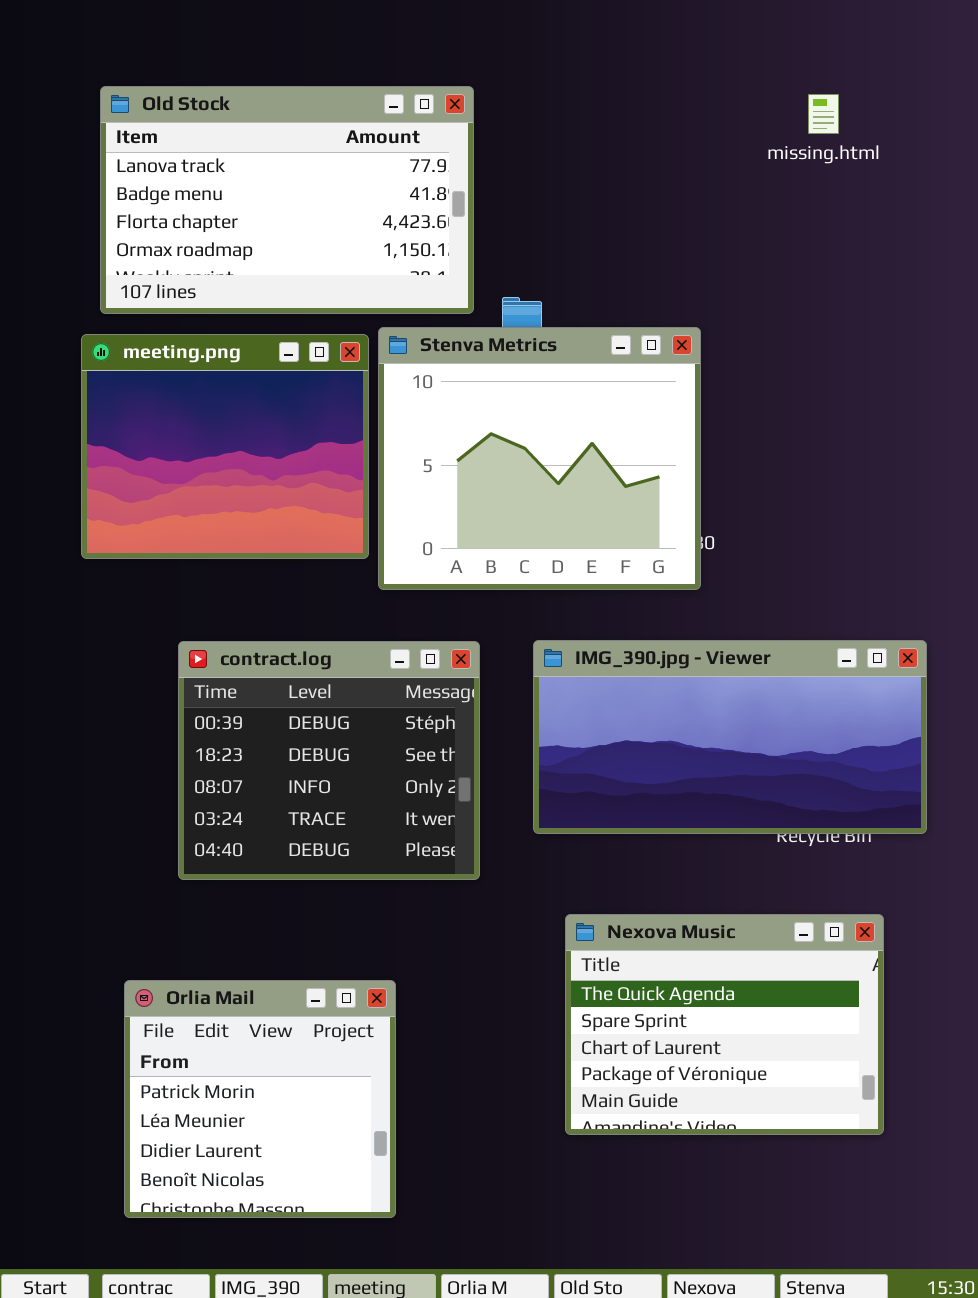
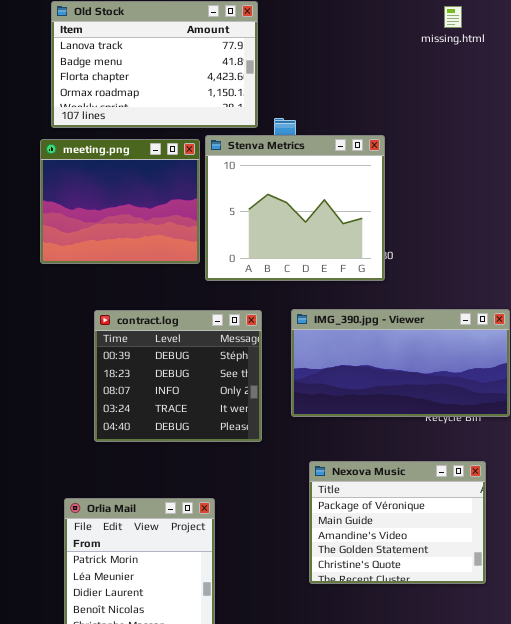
Nexova Music: [565,914,884,1135] -> [309,461,486,584], scrolled down 3 rows

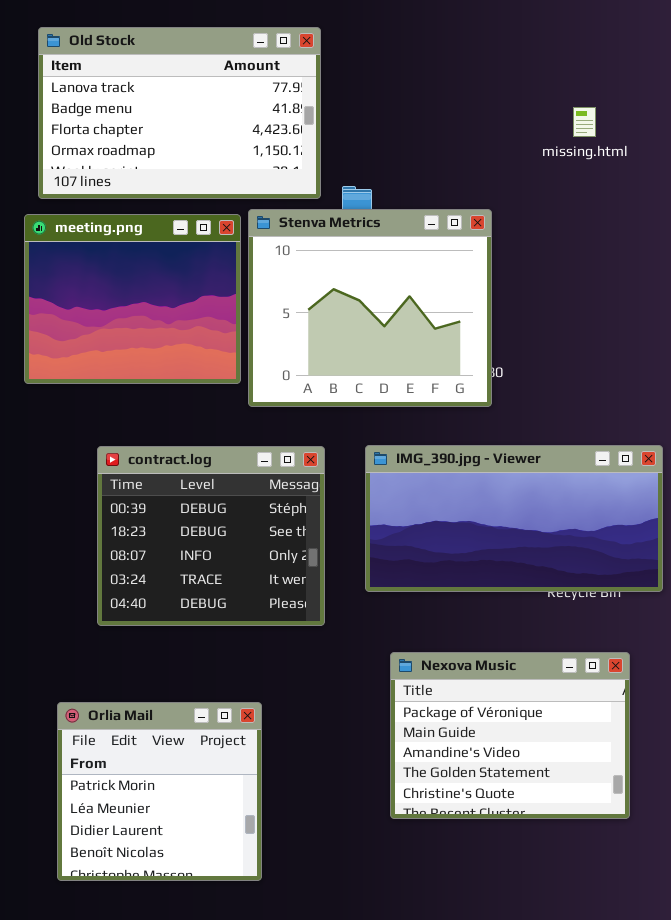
missing.html: [444,6,462,28] -> [573,107,596,137], moved

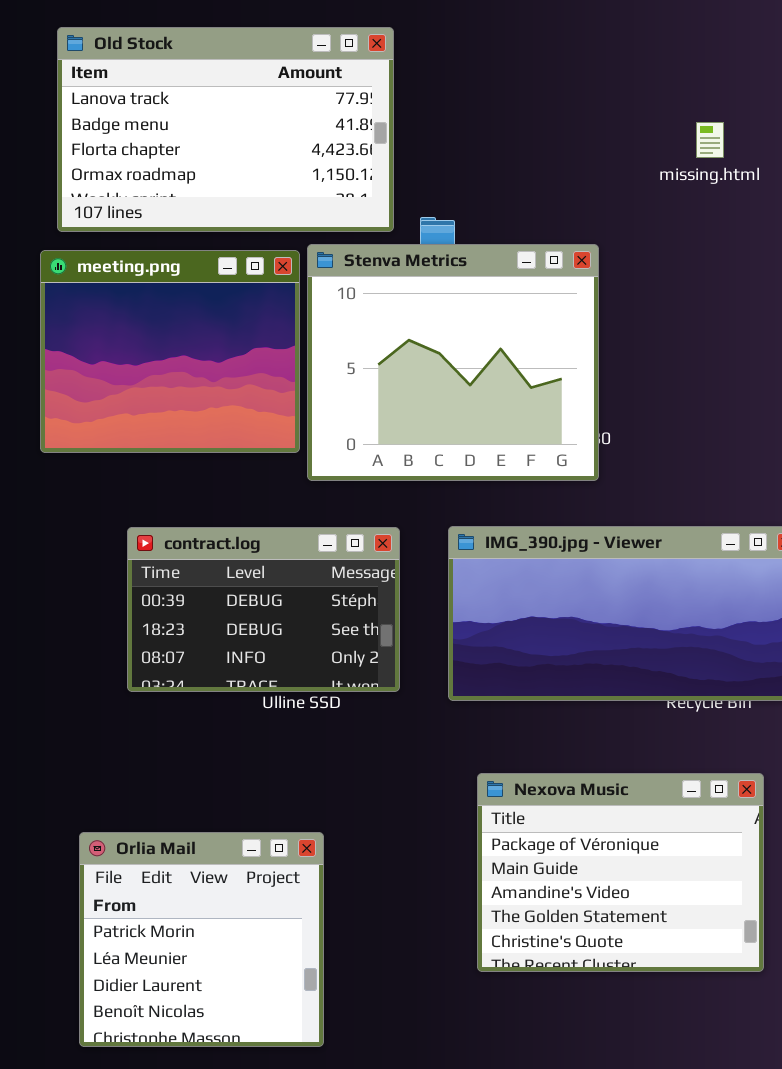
contract.log: [97,446,325,626] -> [127,527,400,692], resized

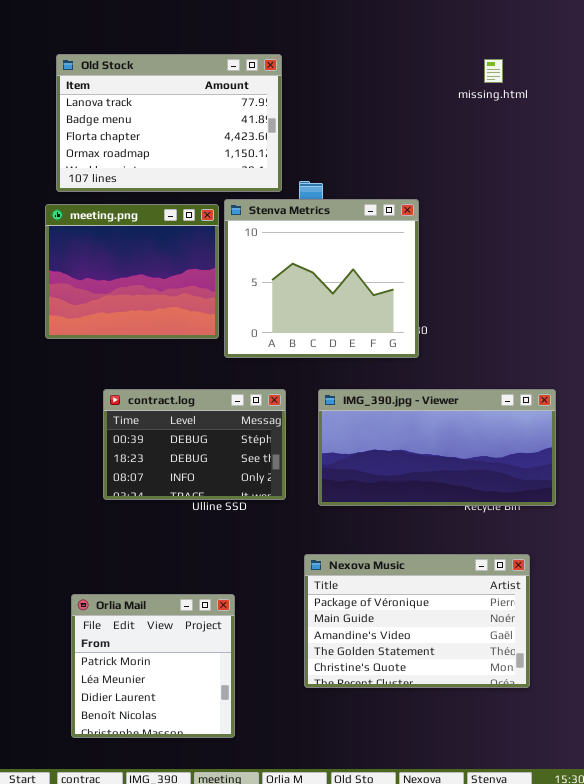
missing.html: [696,122,724,158] -> [484,59,503,83], moved
Nexova Music: [477,773,764,972] -> [304,554,530,688], resized

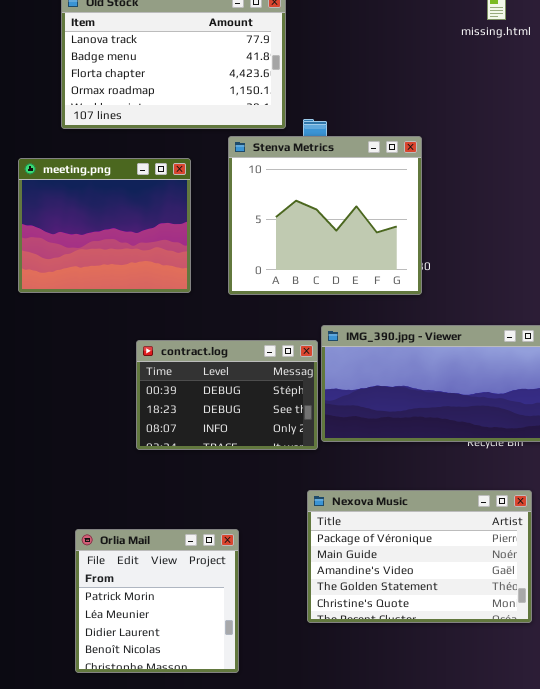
meeting.png: [45,204,219,339] -> [18,158,191,293], moved
contract.log: [103,389,286,500] -> [136,340,318,450], moved

